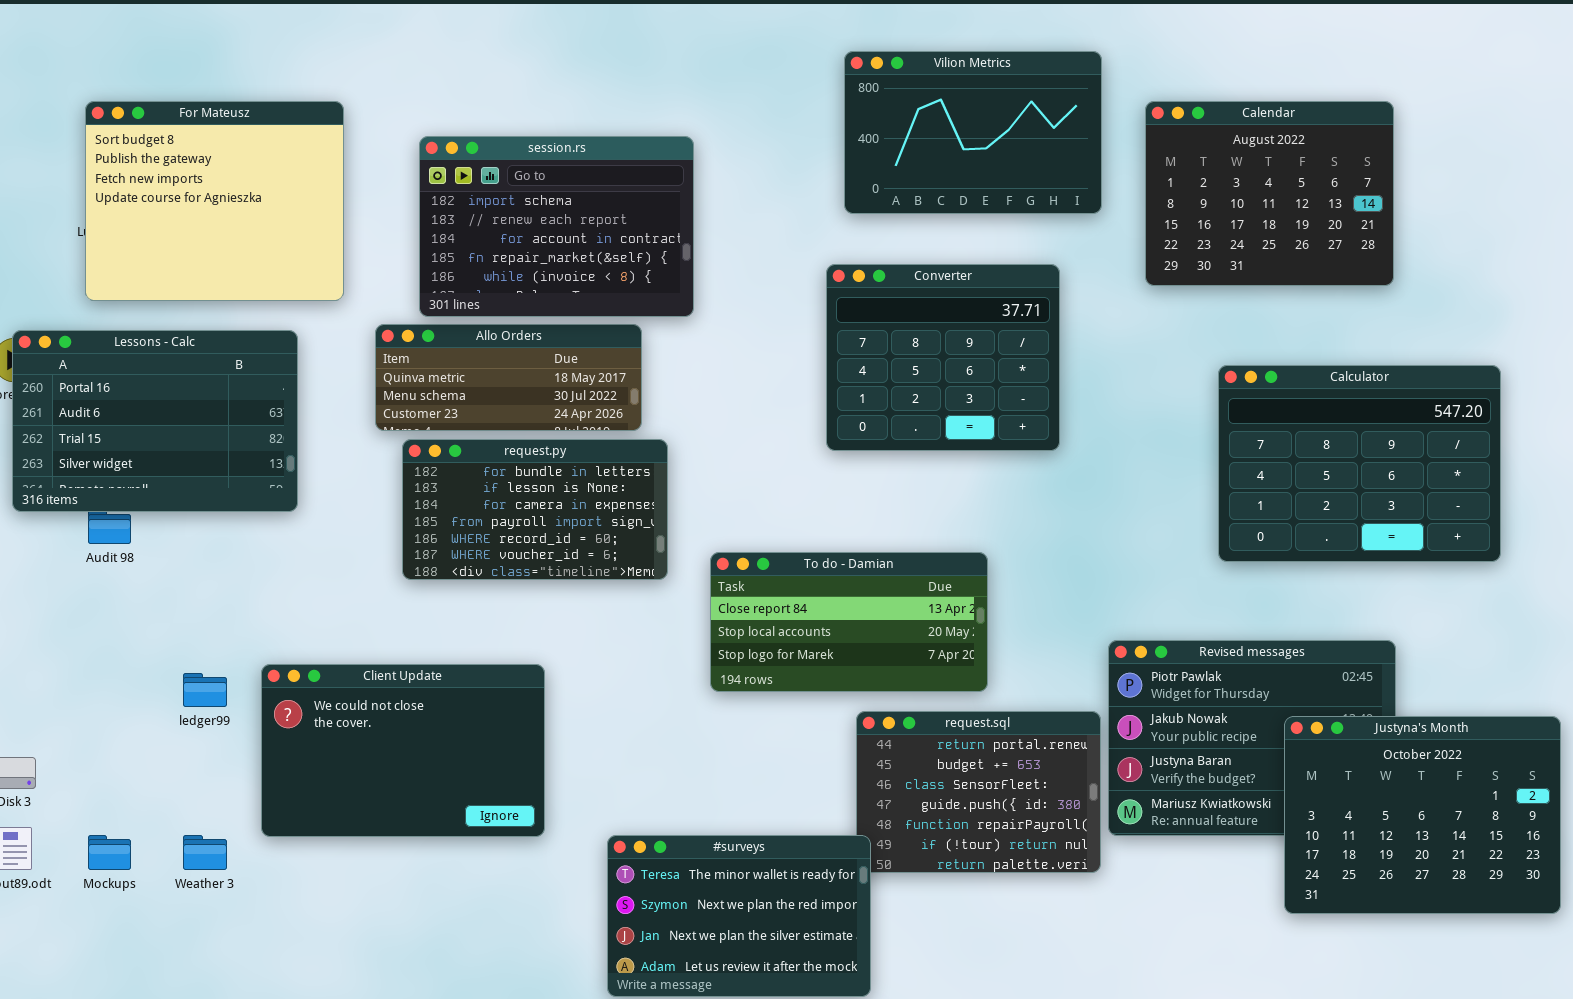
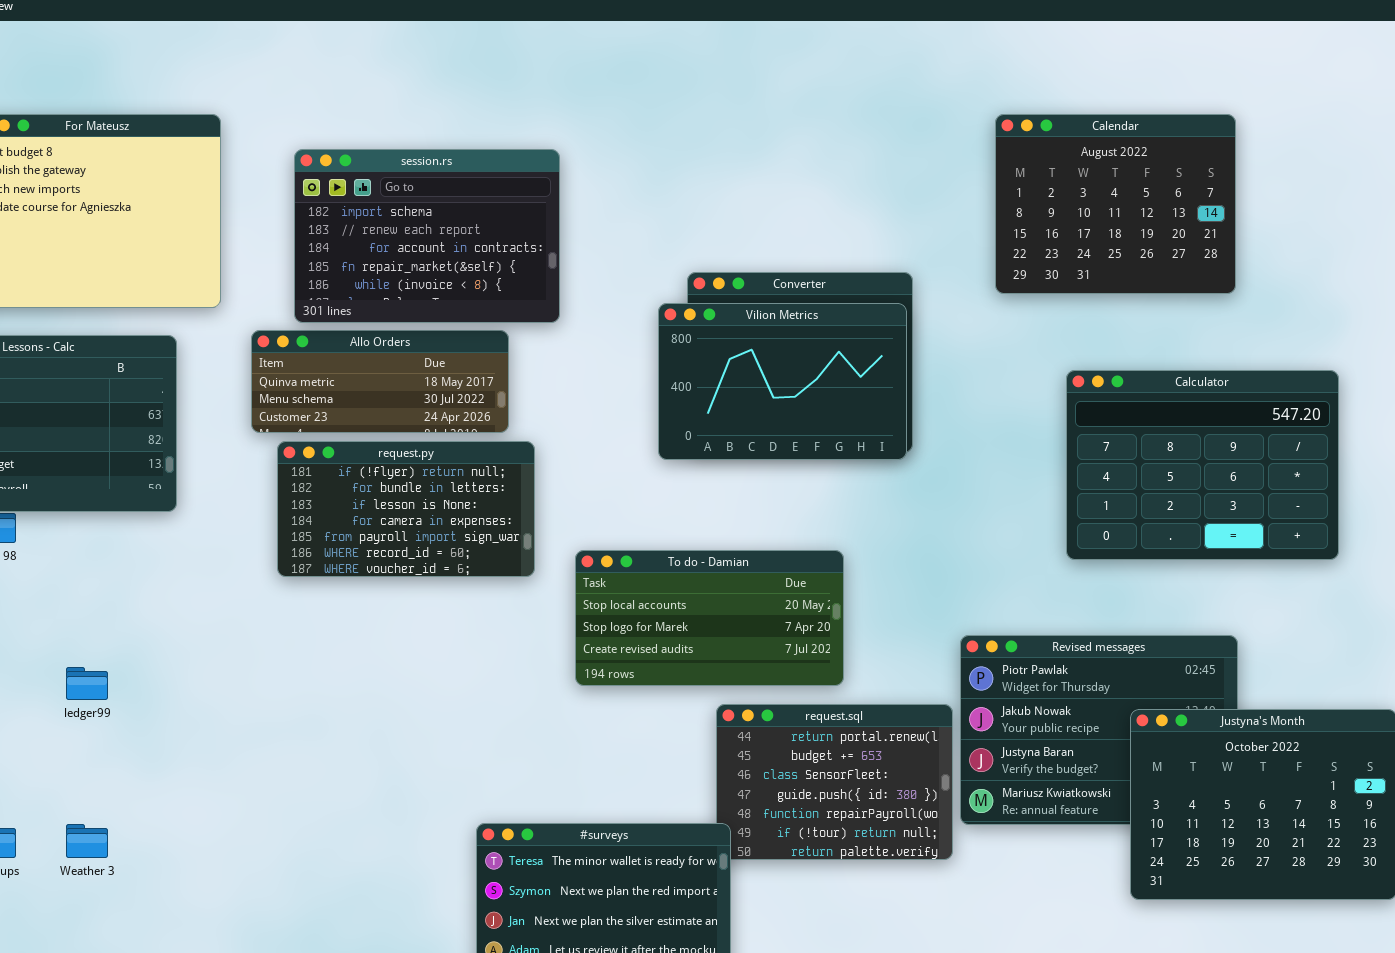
Vilion Metrics: [844,51,1102,214] -> [658,303,907,460], moved
request.py: [402,439,668,580] -> [277,441,535,577], scrolled up 1 row
To do - Damian: [710,552,988,692] -> [575,550,844,686], scrolled down 1 row
Client Update: [261,664,545,837] -> none, closed

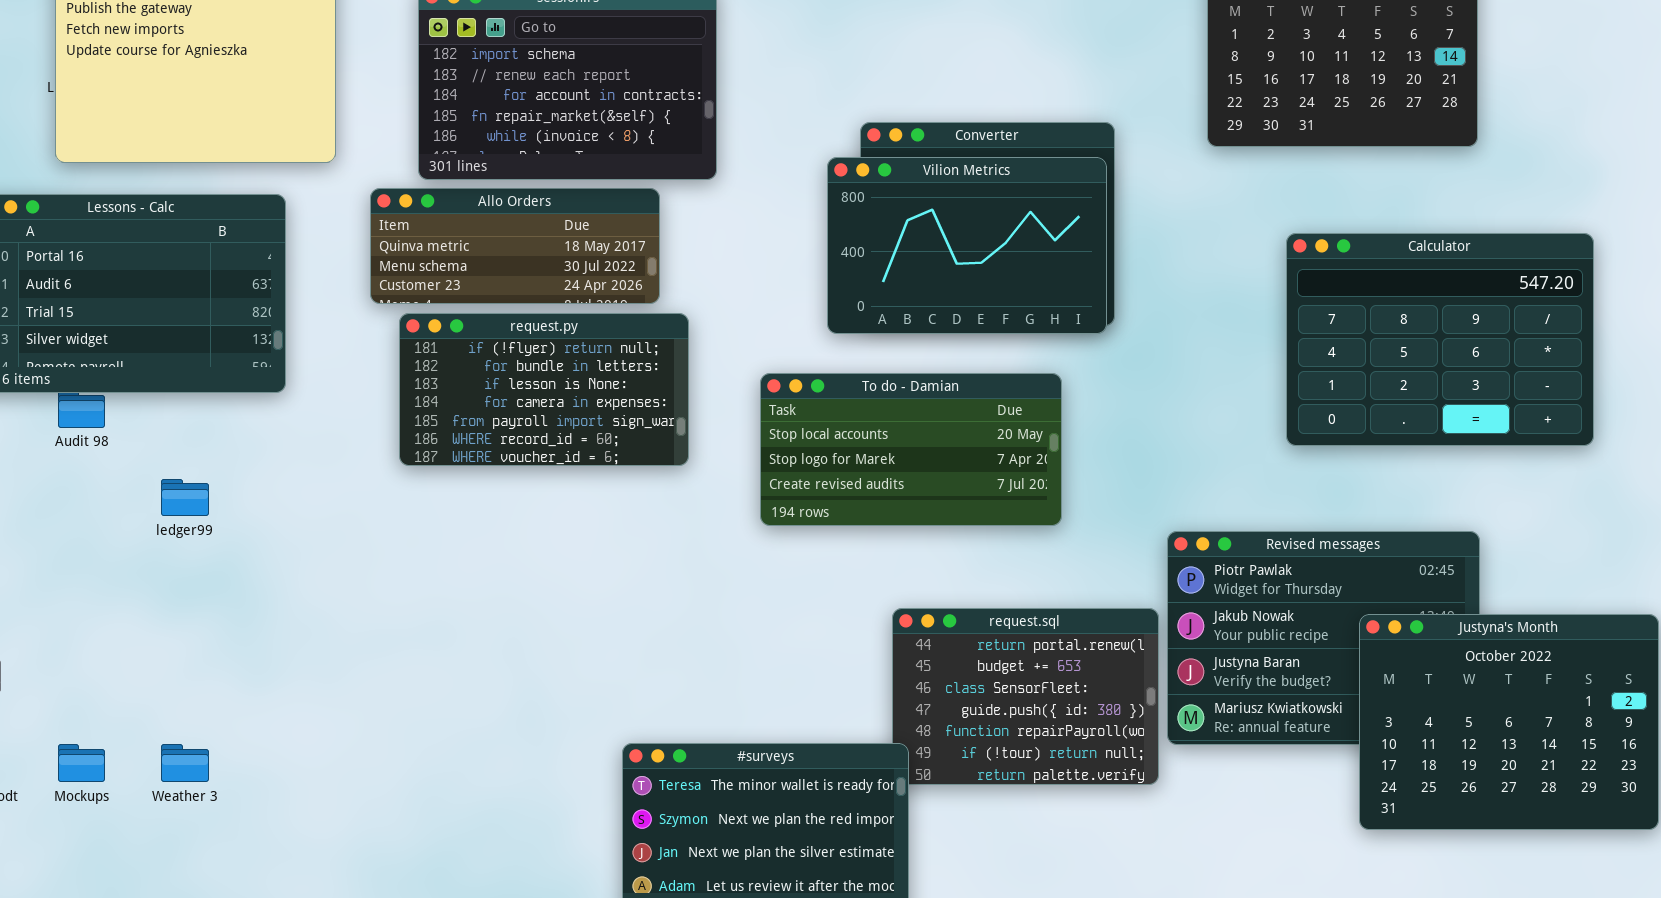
To do - Damian: [575,550,844,686] -> [760,373,1062,526], moved
ledger99: [66,667,108,700] -> [161,479,209,516], moved

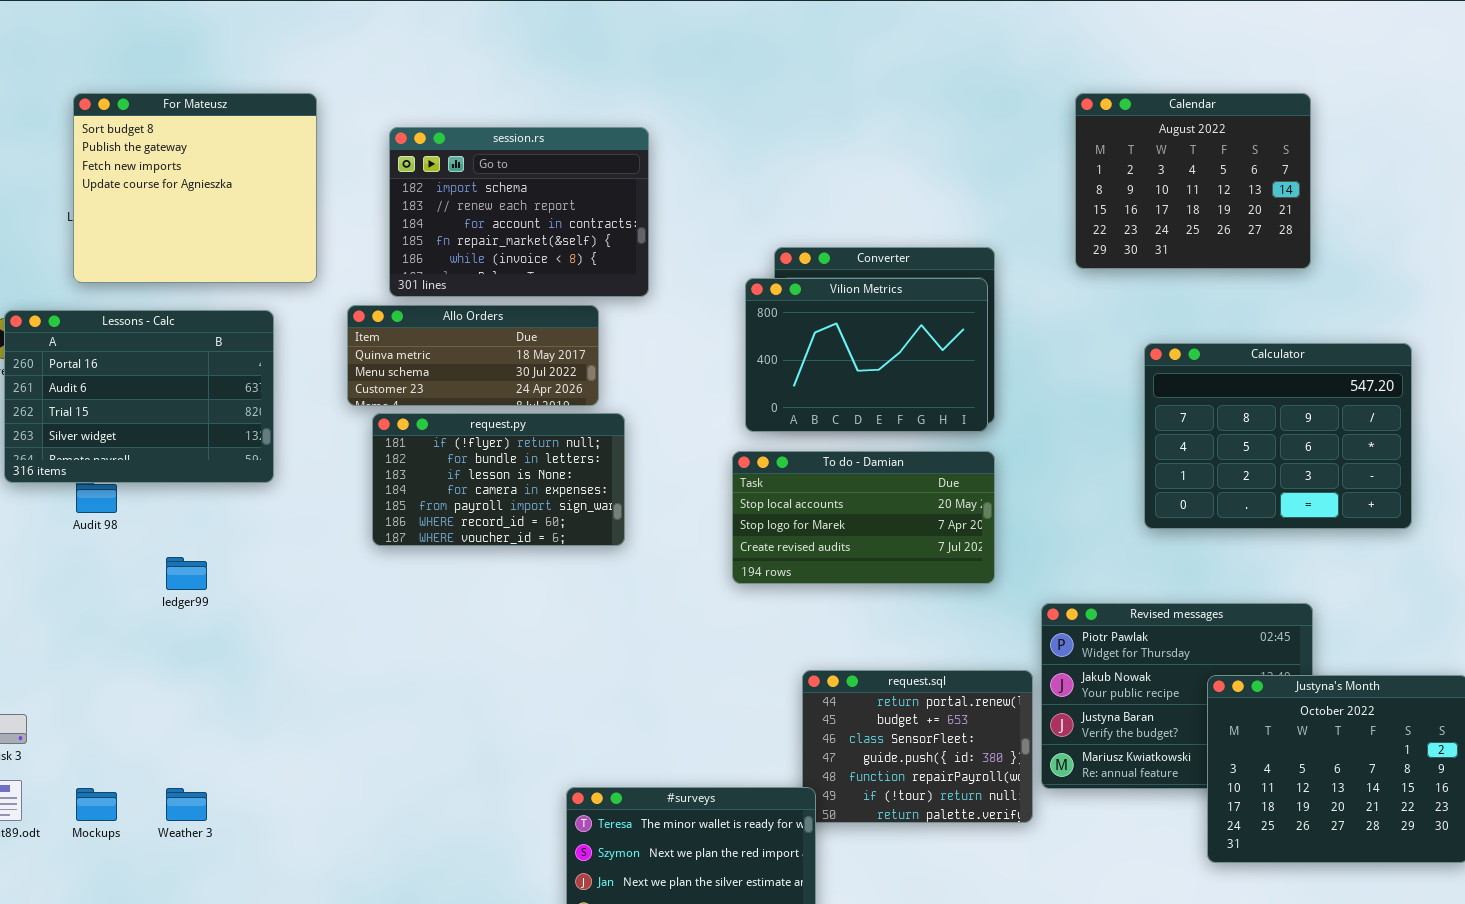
To do - Damian: [760,373,1062,526] -> [732,451,995,584], moved

